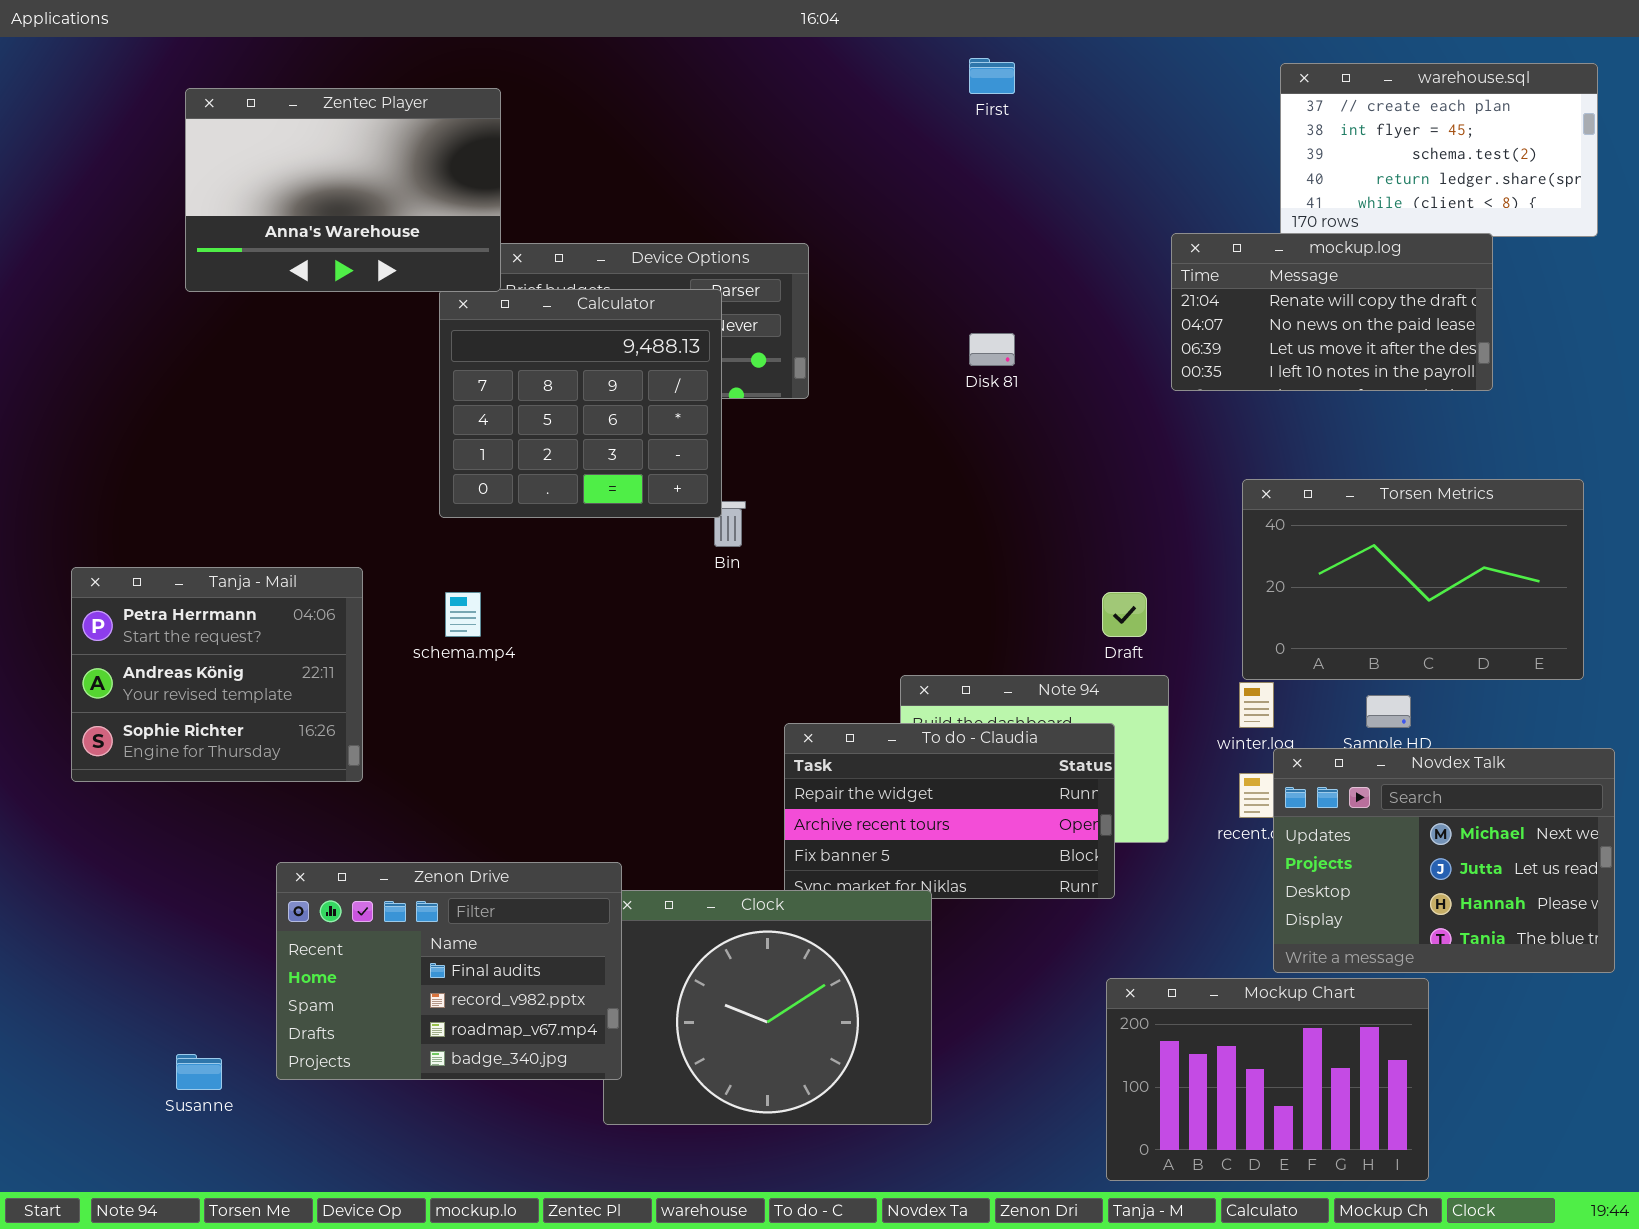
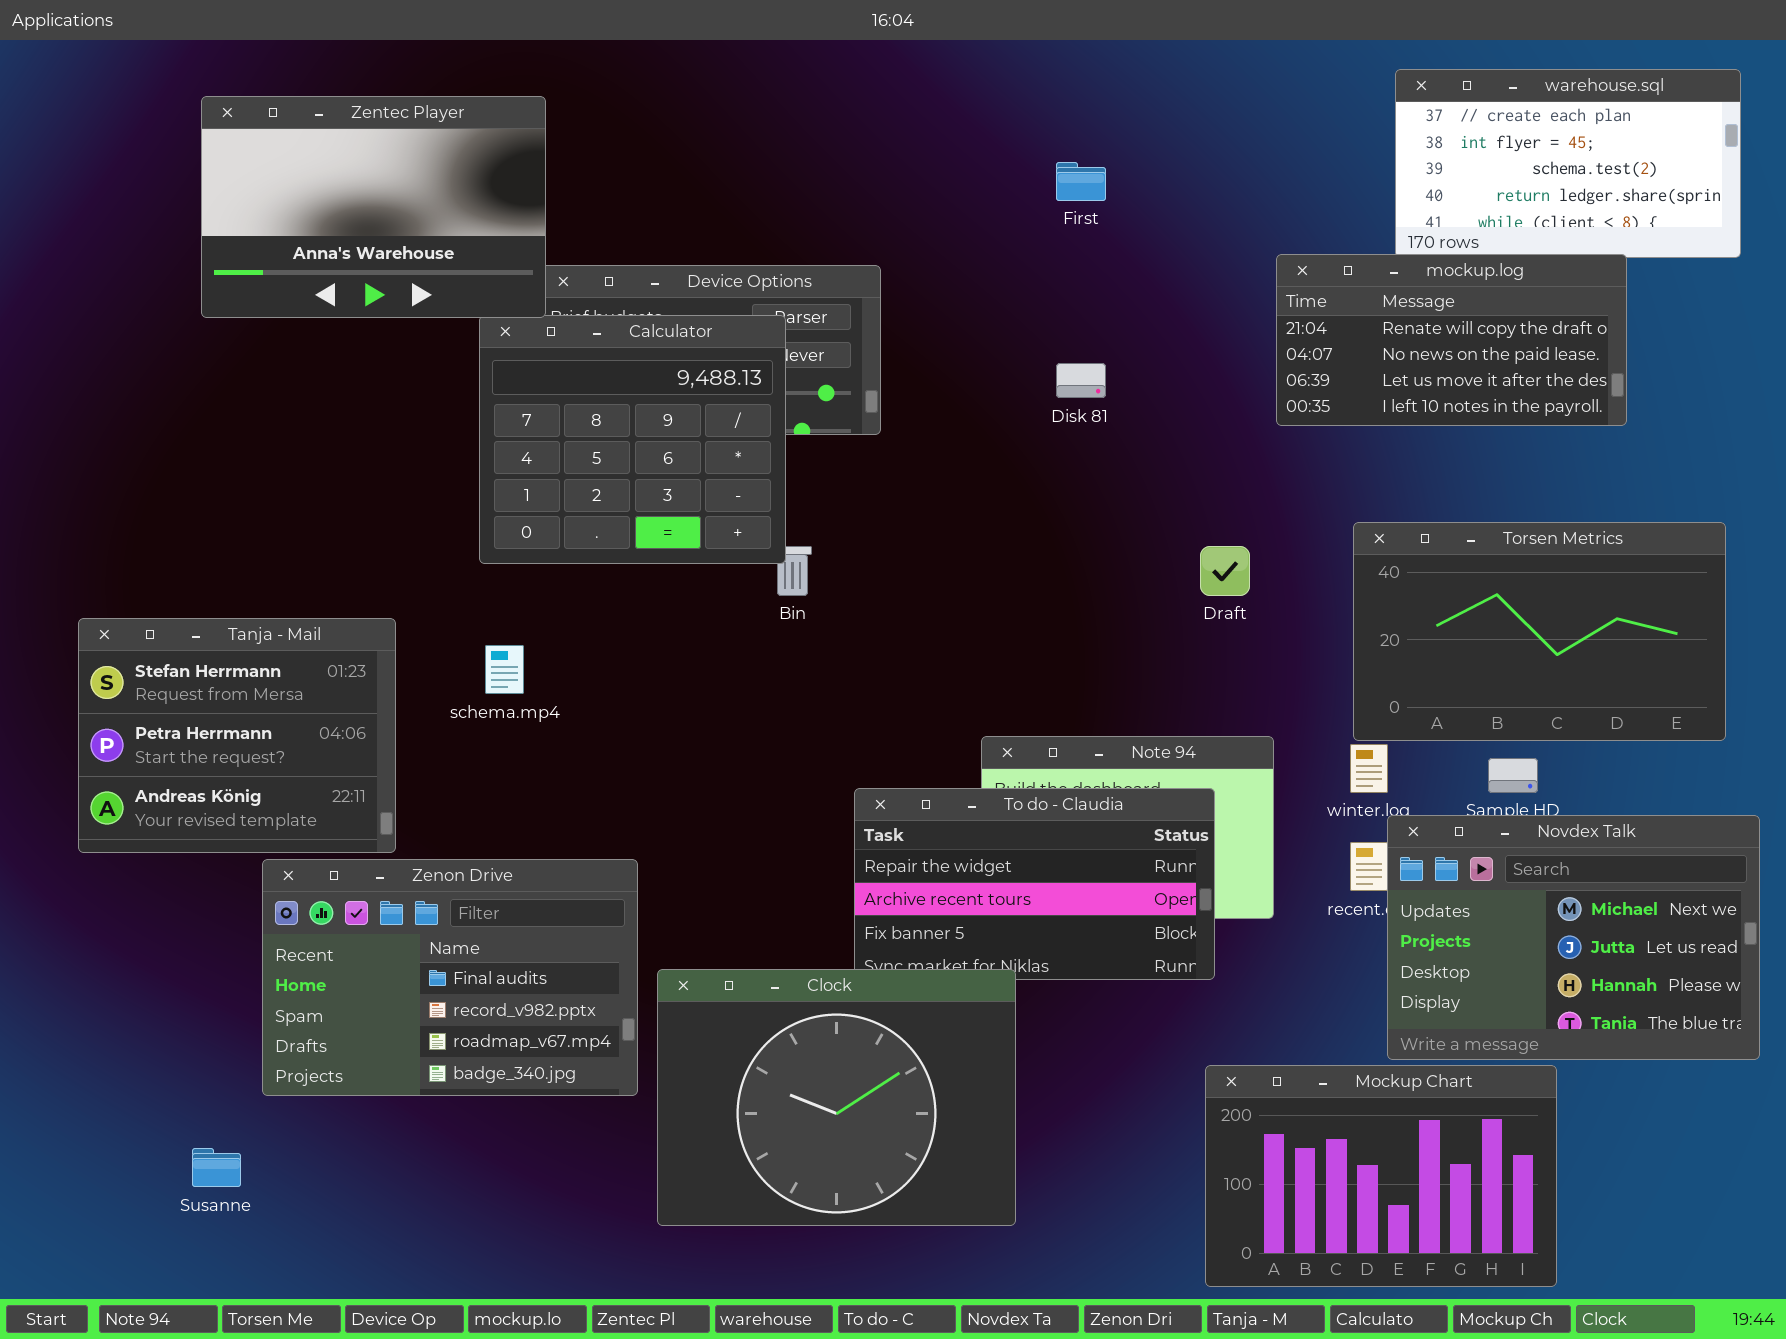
First: [969,58,1015,94] -> [1056,162,1106,201], moved
Tanja - Mail: [71,567,363,782] -> [78,618,396,853], scrolled up 1 row
Draft: [1102,592,1147,637] -> [1200,546,1250,596], moved
Zenon Drive: [276,862,622,1080] -> [262,859,638,1096], moved

